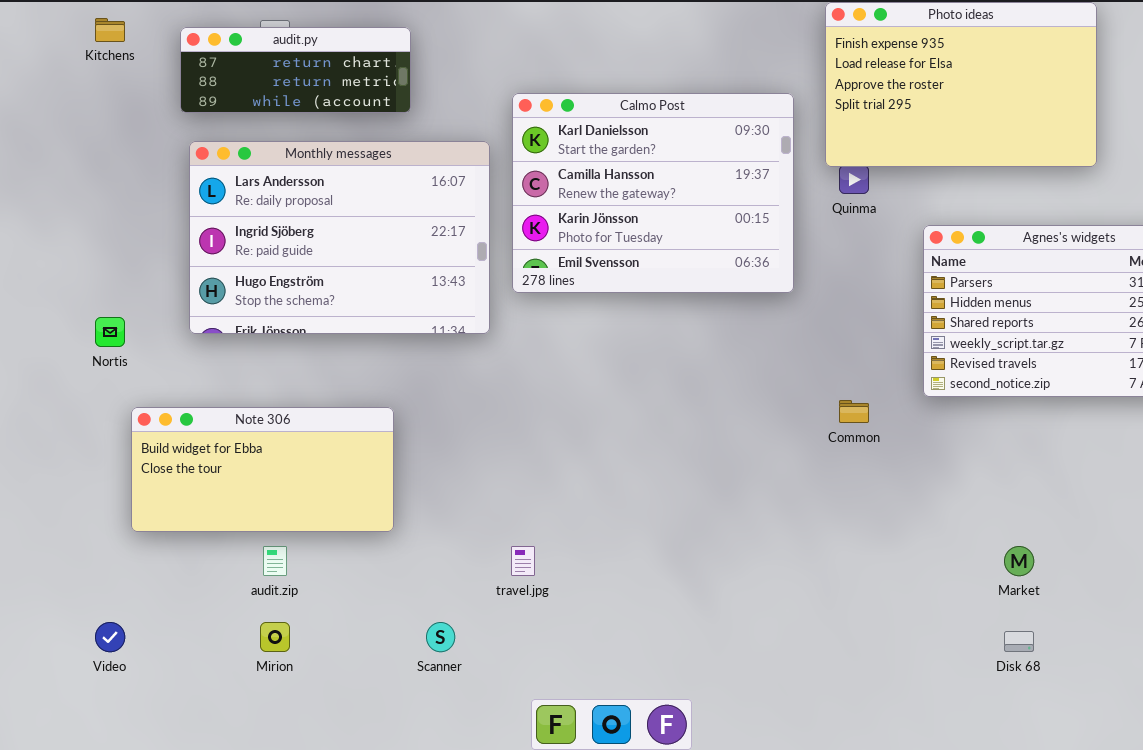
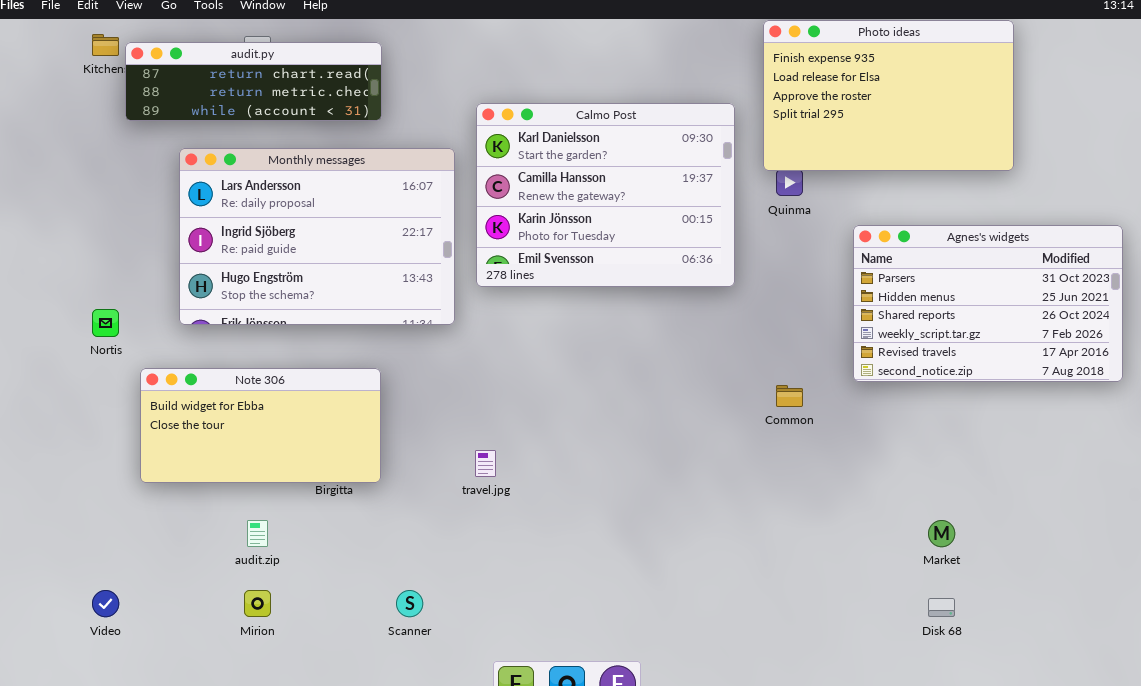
audit.py: [180,27,411,113] -> [125,42,382,121], resized
Note 306: [131,407,394,532] -> [140,368,381,483], moved
travel.jpg: [511,546,535,576] -> [475,450,496,477], moved

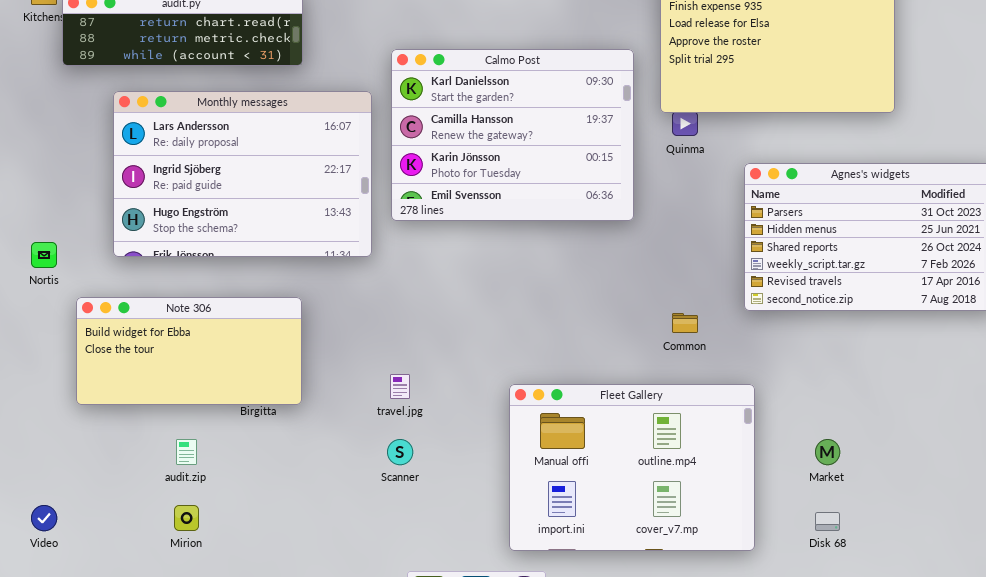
Fleet Gallery: none -> [509,384,755,551], opened
Scanner: [396,590,423,617] -> [387,439,413,465], moved

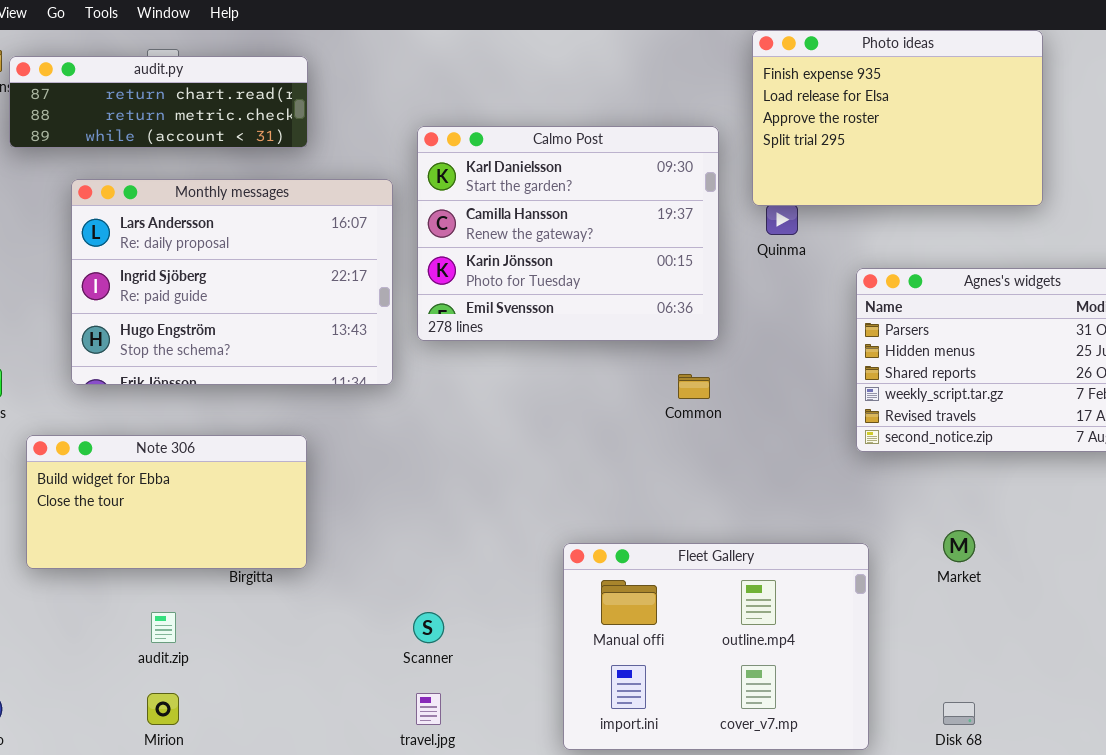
Common: [672,313,698,333] -> [678,374,710,399], moved
travel.jpg: [390,374,410,399] -> [416,693,441,725], moved
Market: [815,439,840,465] -> [943,530,975,562], moved

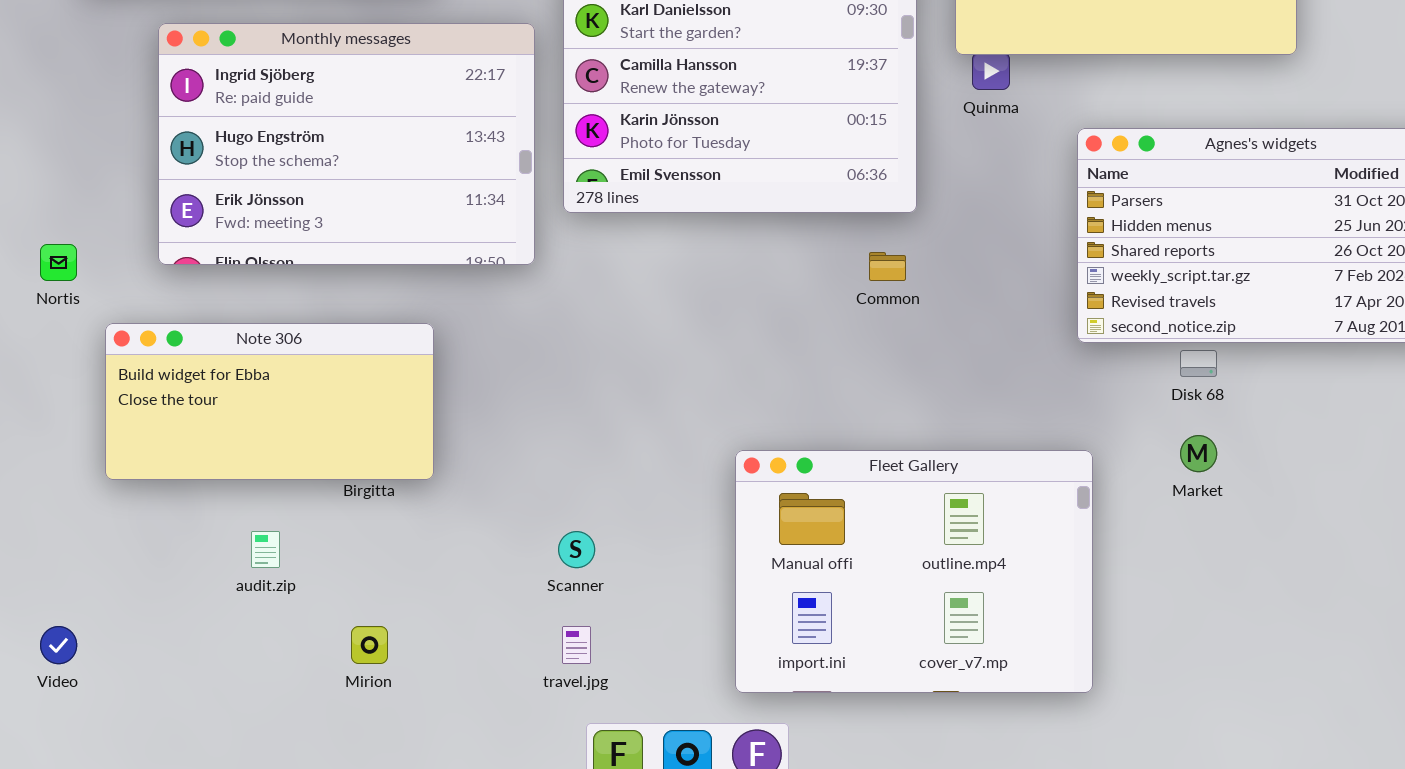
Monthly messages: [71,179,393,385] -> [158,23,535,265], scrolled down 1 row
Mirion: [147,693,179,725] -> [351,626,388,664], moved
Disk 68: [943,702,975,725] -> [1180,350,1217,377], moved

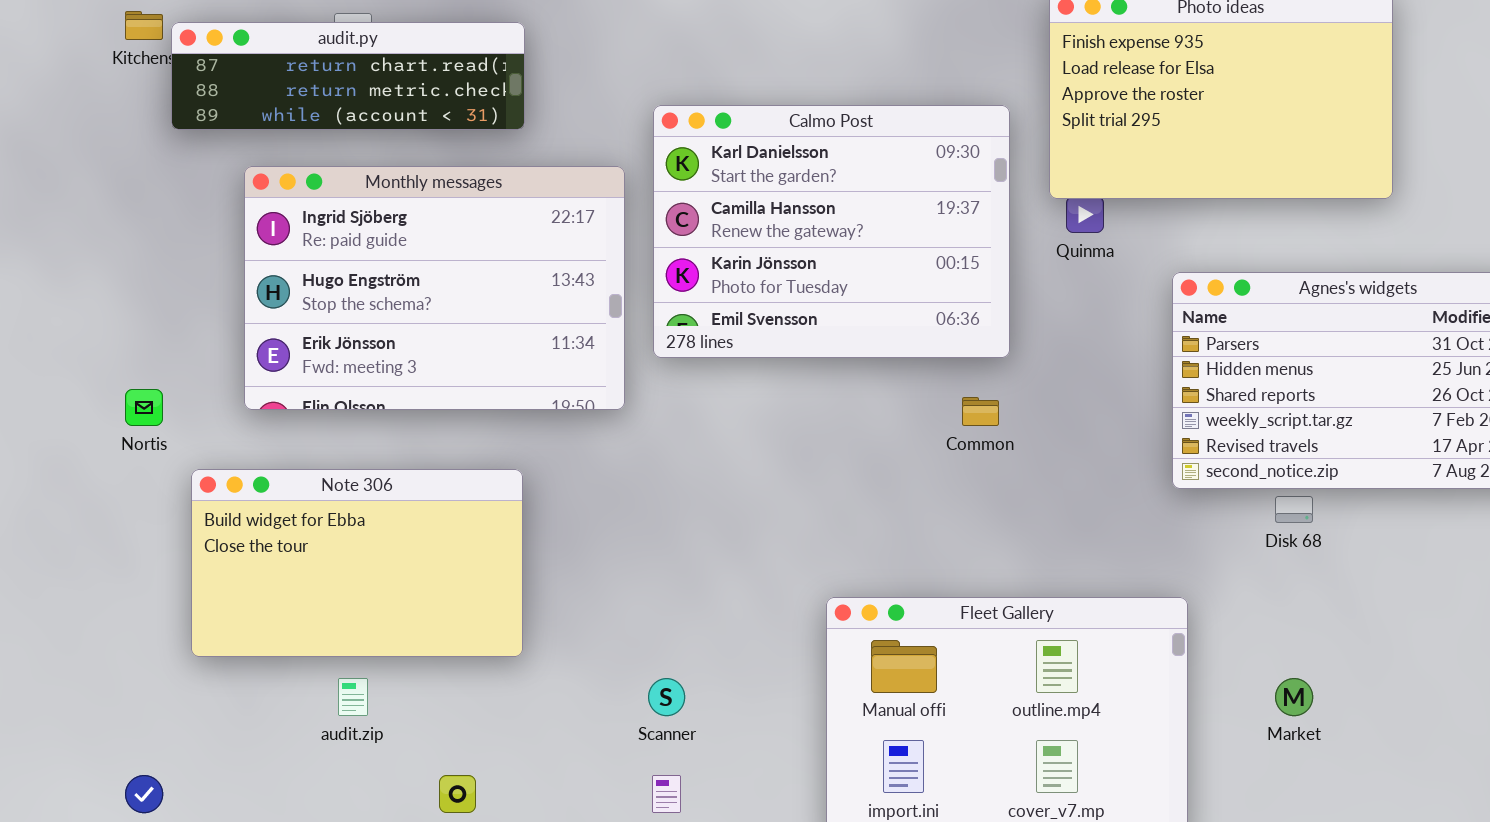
Note 306: [105,323,434,480] -> [191,469,523,657], resized
Market: [1180,435,1217,472] -> [1275,678,1313,716], moved

